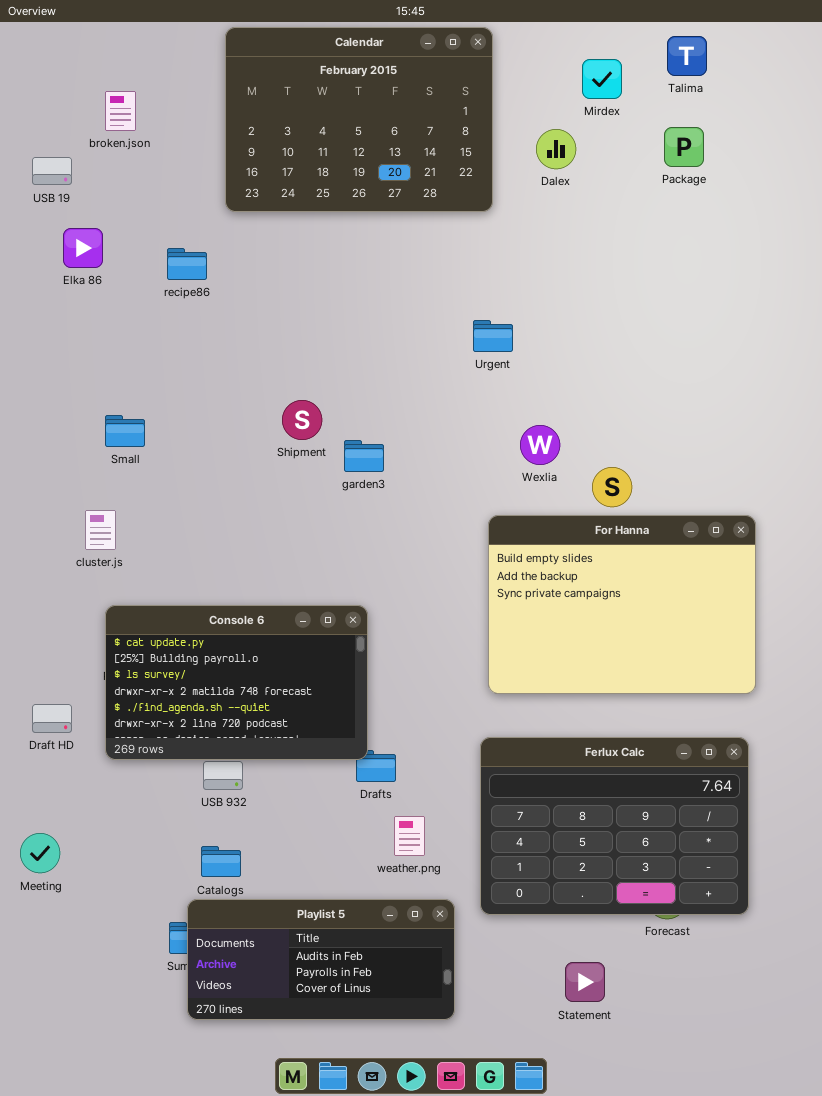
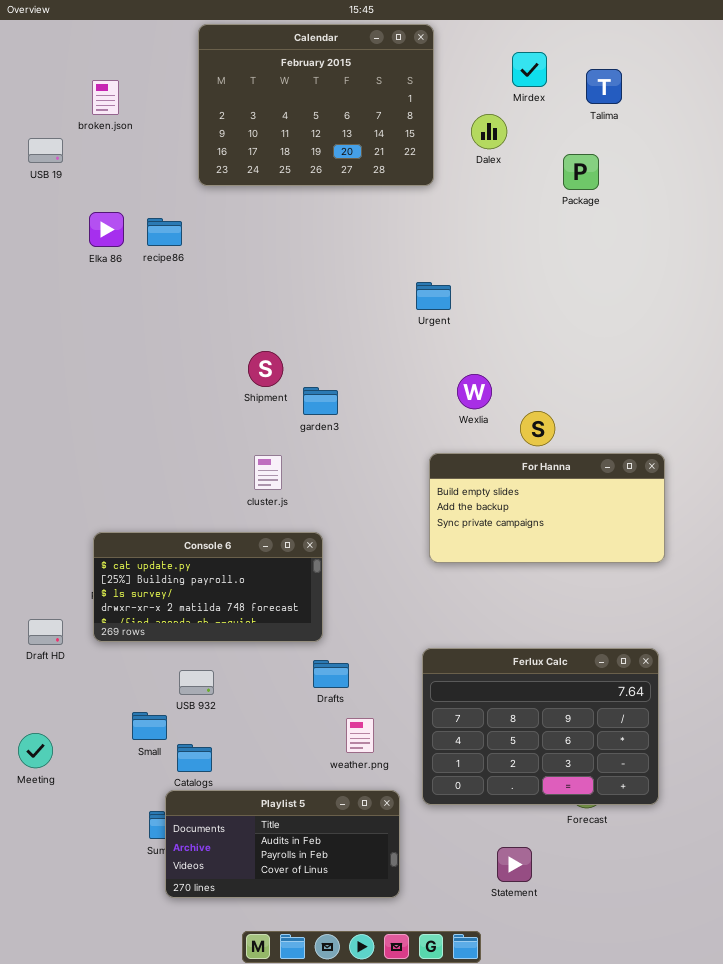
Talima: [667,36,707,76] -> [586,69,622,104], moved
Package: [664,127,704,167] -> [563,154,599,190], moved
Elka 86: [63,228,103,268] -> [89,212,124,247], moved
Small: [105,415,145,447] -> [132,712,167,740], moved
cluster.js: [85,510,116,550] -> [254,455,282,490], moved
For Hanna: [488,515,756,694] -> [429,453,665,563], resized
Console 6: [105,605,368,760] -> [93,532,323,642], resized

